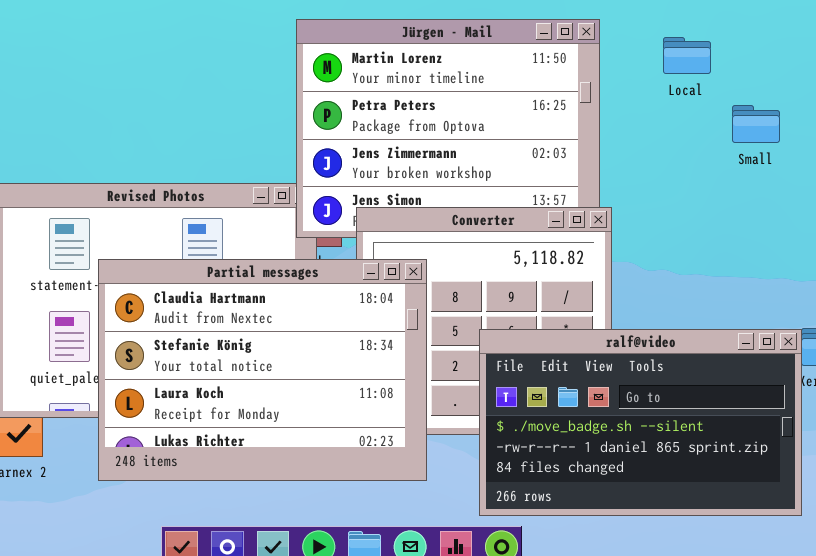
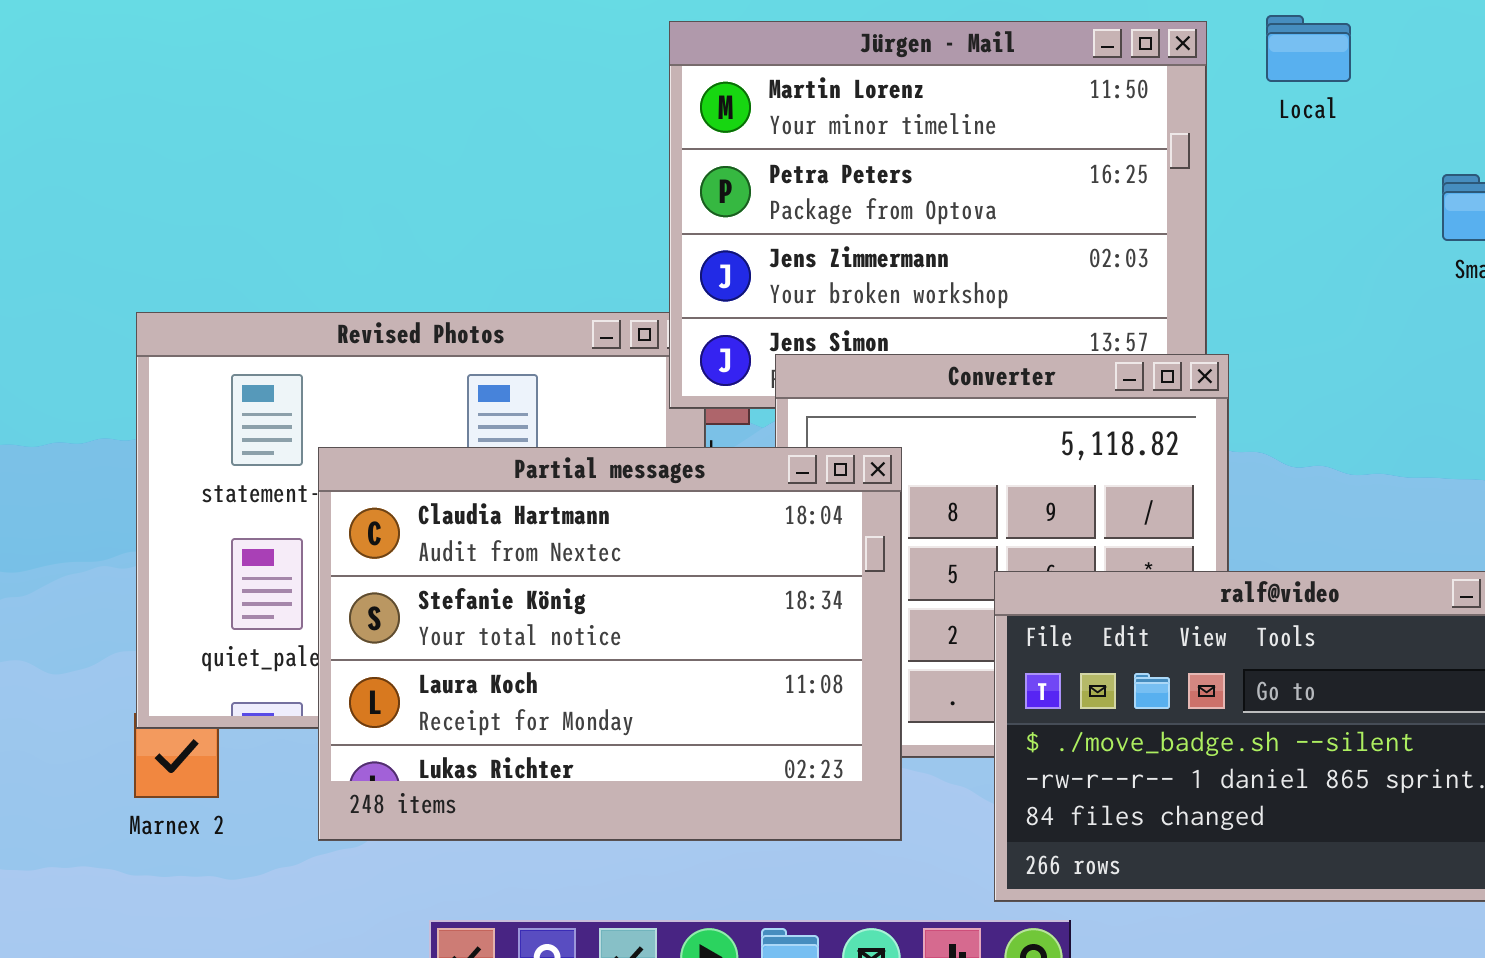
Local: [663,37,711,74] -> [1266,15,1351,82], moved

